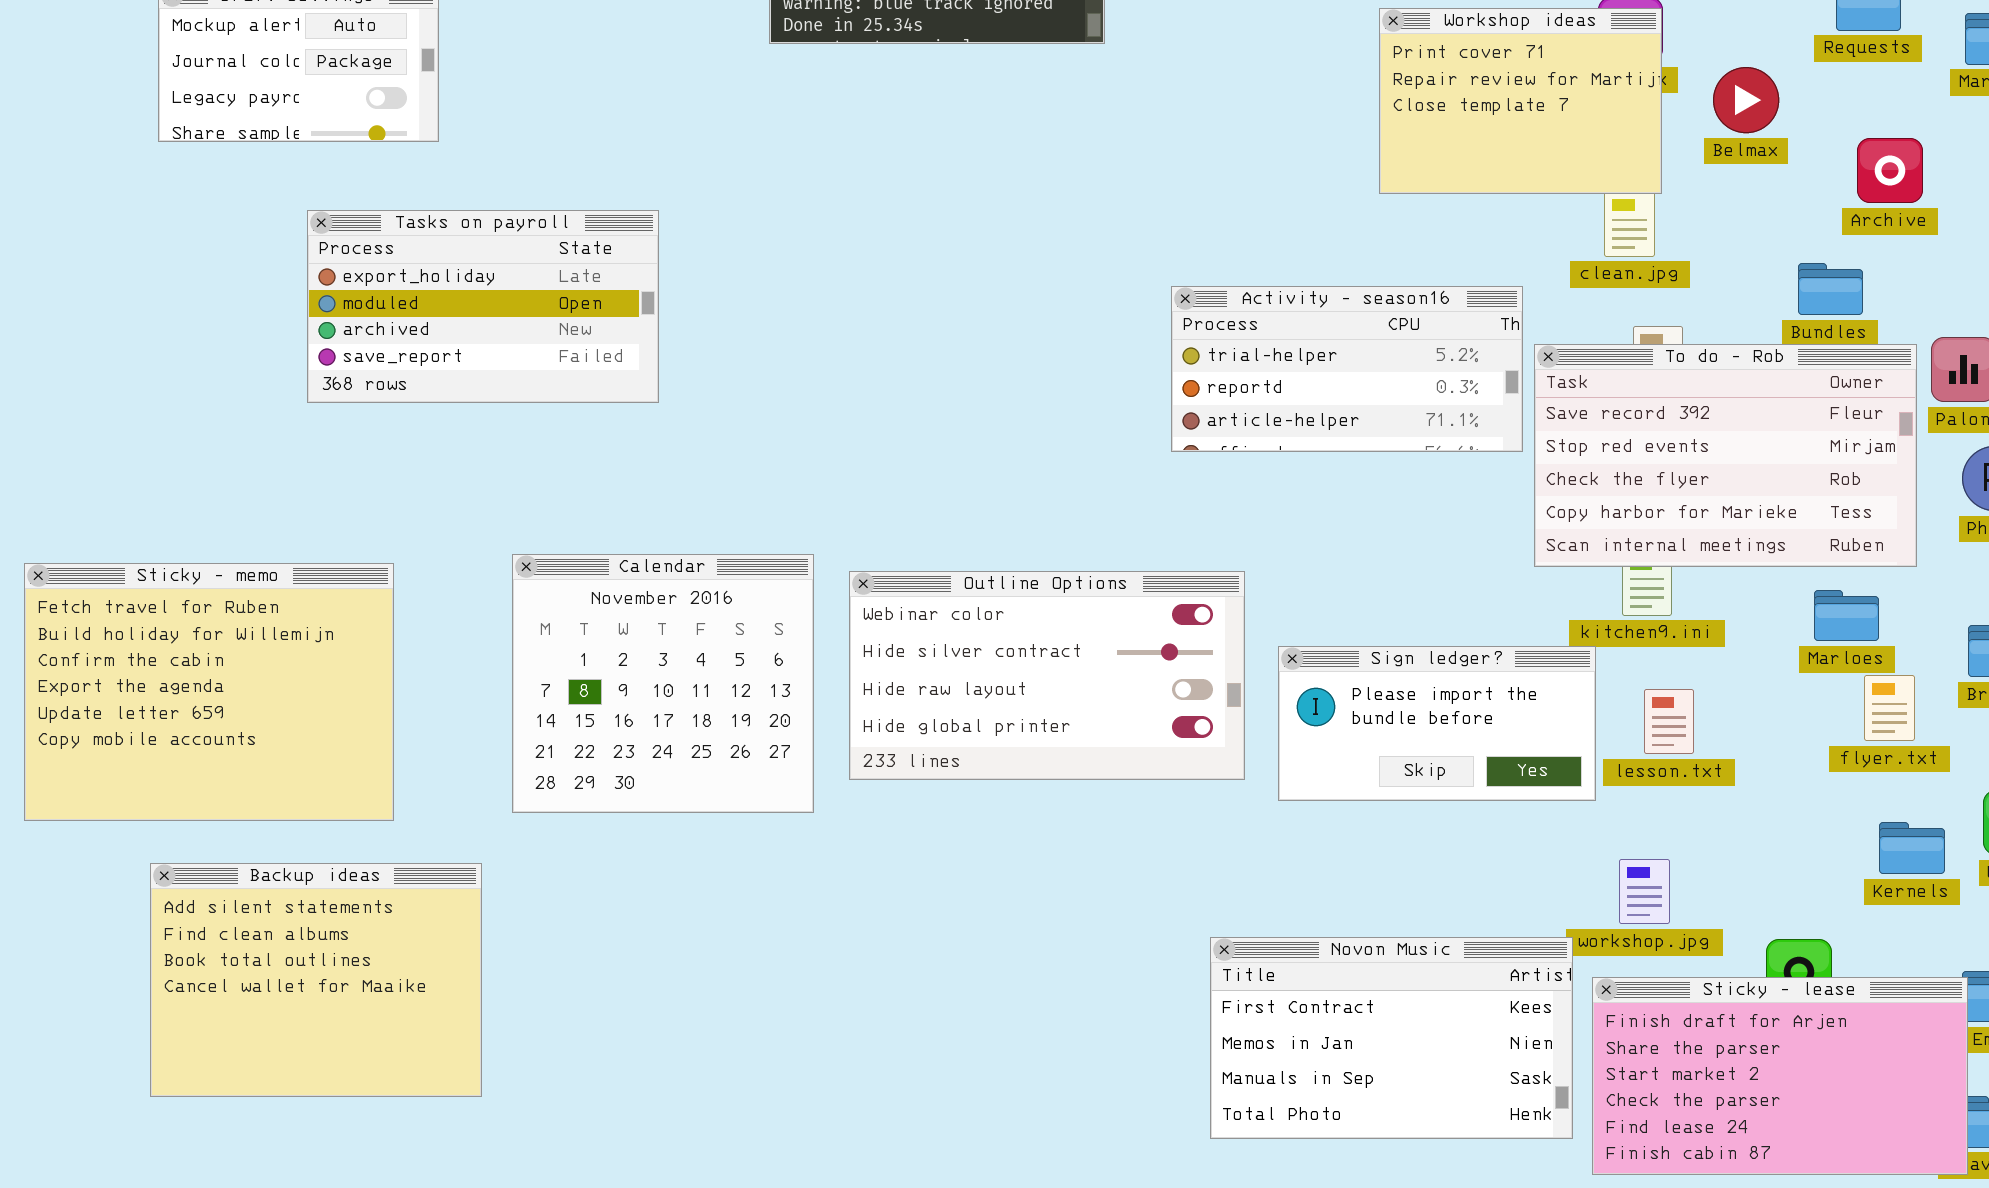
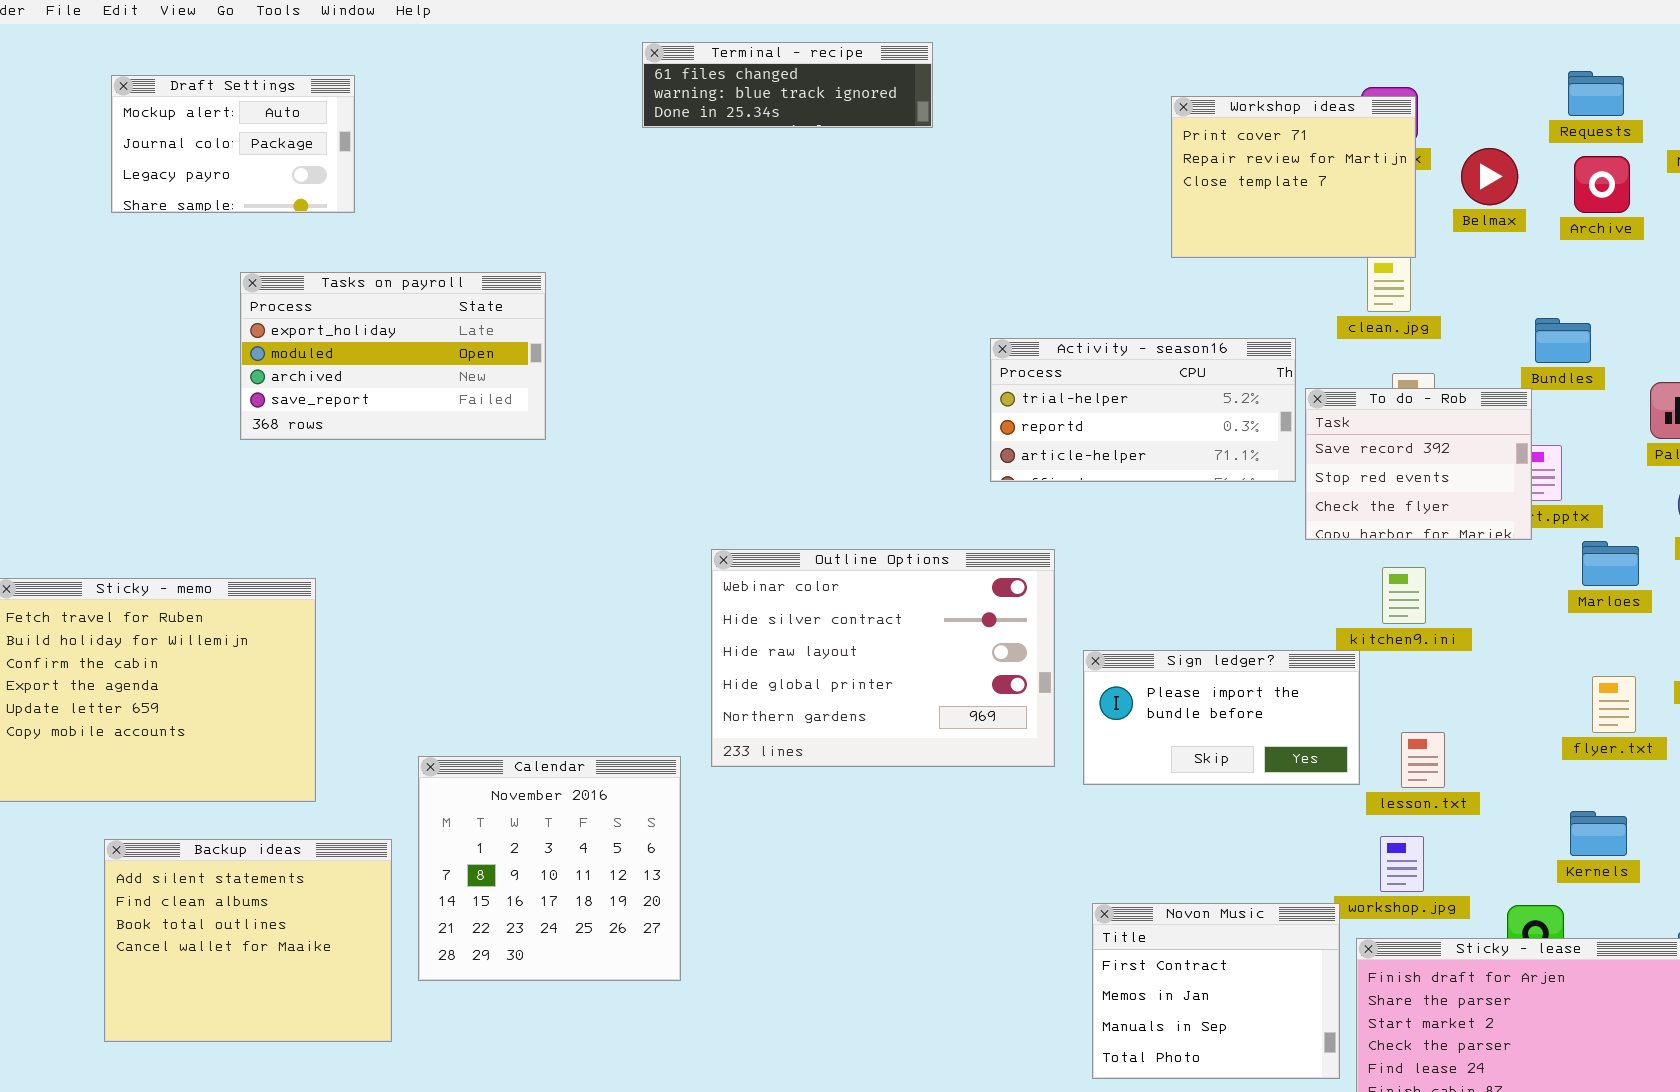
Archive: [1857,138,1923,203] -> [1574,156,1630,213], moved
To do - Rob: [1534,344,1917,567] -> [1305,388,1532,540], resized
Calendar: [512,554,814,813] -> [418,756,681,981], moved
Outline Options: [849,571,1245,780] -> [711,549,1055,767], resized
Marloes: [1814,590,1879,641] -> [1582,541,1639,586], moved
lesson.txt: [1644,689,1694,754] -> [1401,732,1445,788], moved
Kernels: [1879,822,1945,874] -> [1570,811,1627,856], moved
Novon Music: [1210,937,1573,1139] -> [1092,903,1340,1079], resized

